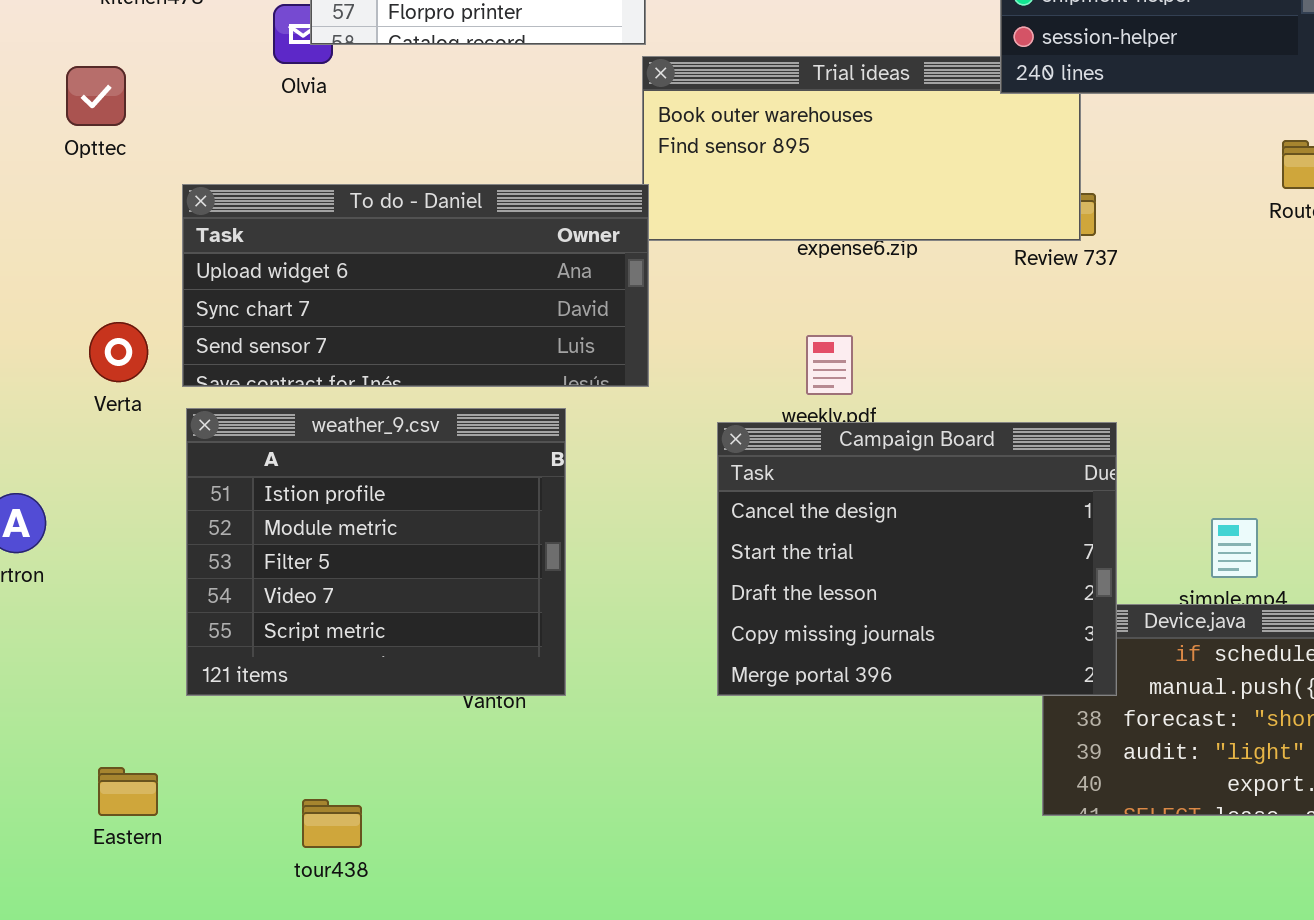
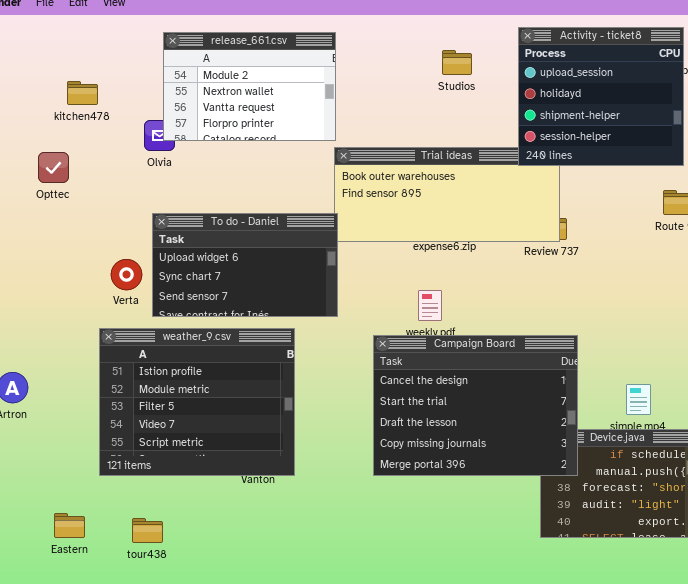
To do - Daniel: [182,184,649,387] -> [152,213,338,317], resized
Verta: [89,322,148,382] -> [111,259,142,290], moved
tour438: [302,799,362,848] -> [132,518,163,543], moved

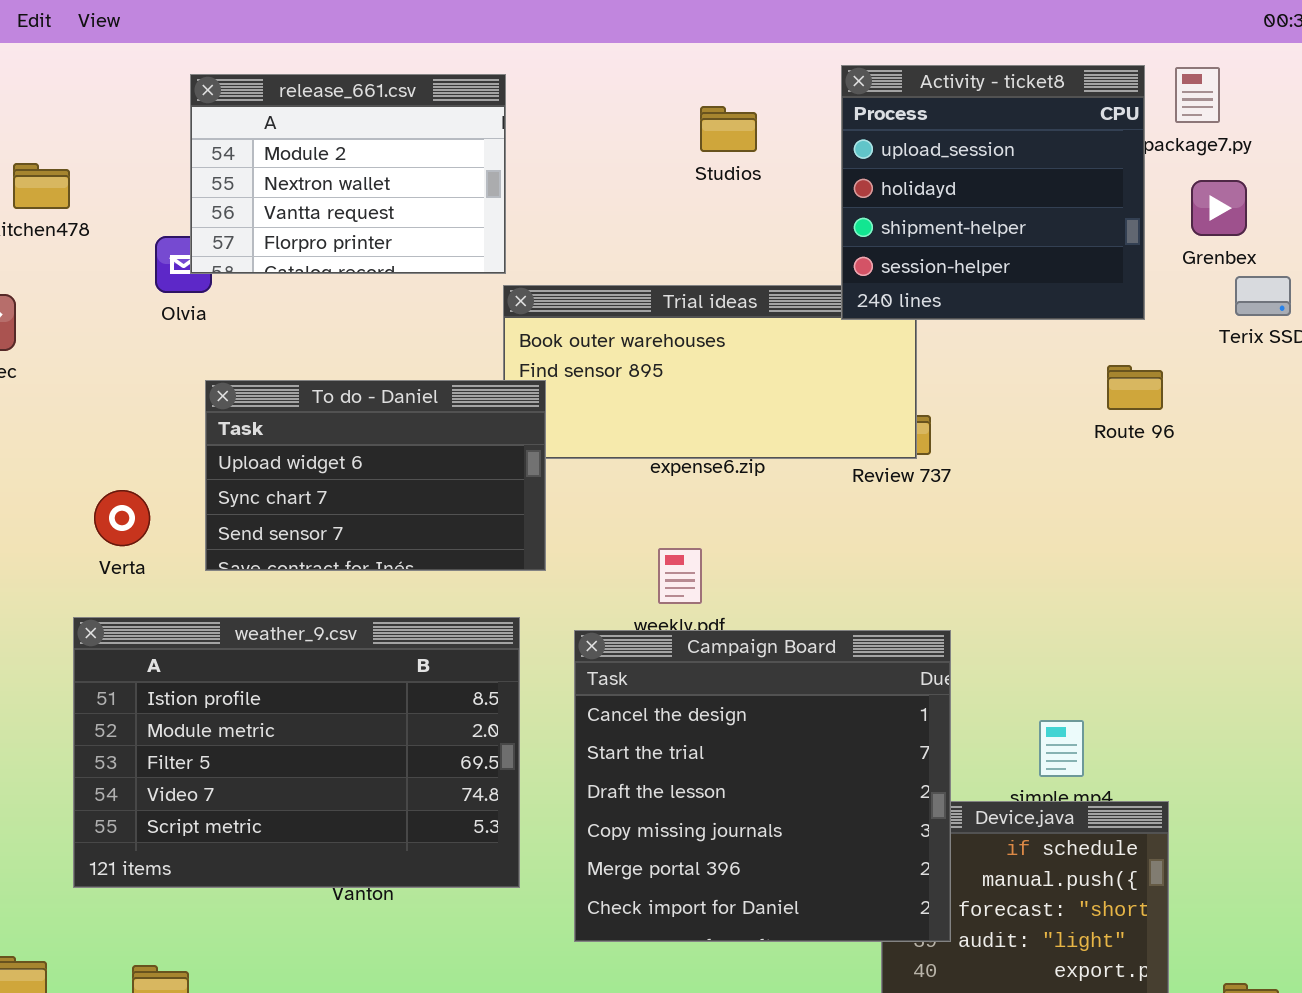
To do - Daniel: [152,213,338,317] -> [205,380,546,571], moved
weather_9.csv: [99,328,295,476] -> [73,617,520,888], resized
Campaign Board: [373,335,578,476] -> [574,630,951,942], resized

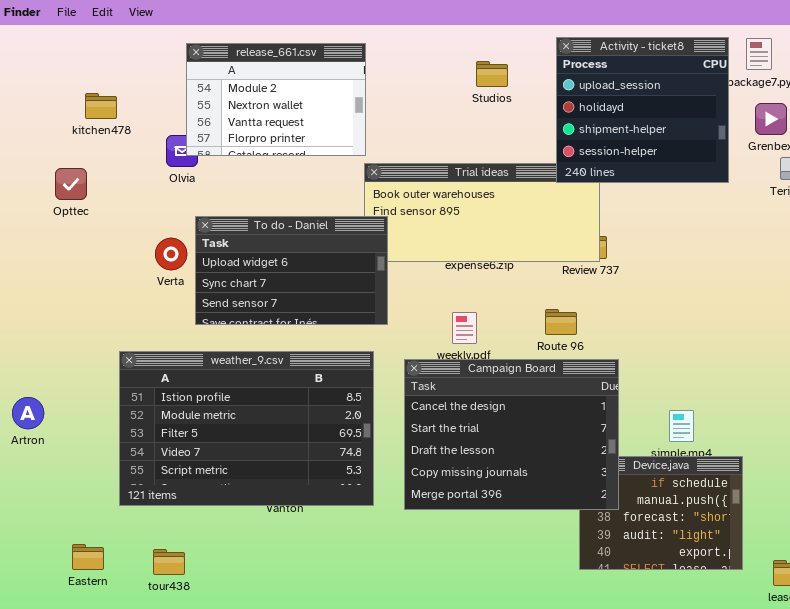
Route 96: [1107,365,1163,410] -> [545,309,577,335], moved
Verta: [94,490,150,546] -> [155,238,187,270], moved
Campaign Board: [574,630,951,942] -> [404,359,619,510], resized

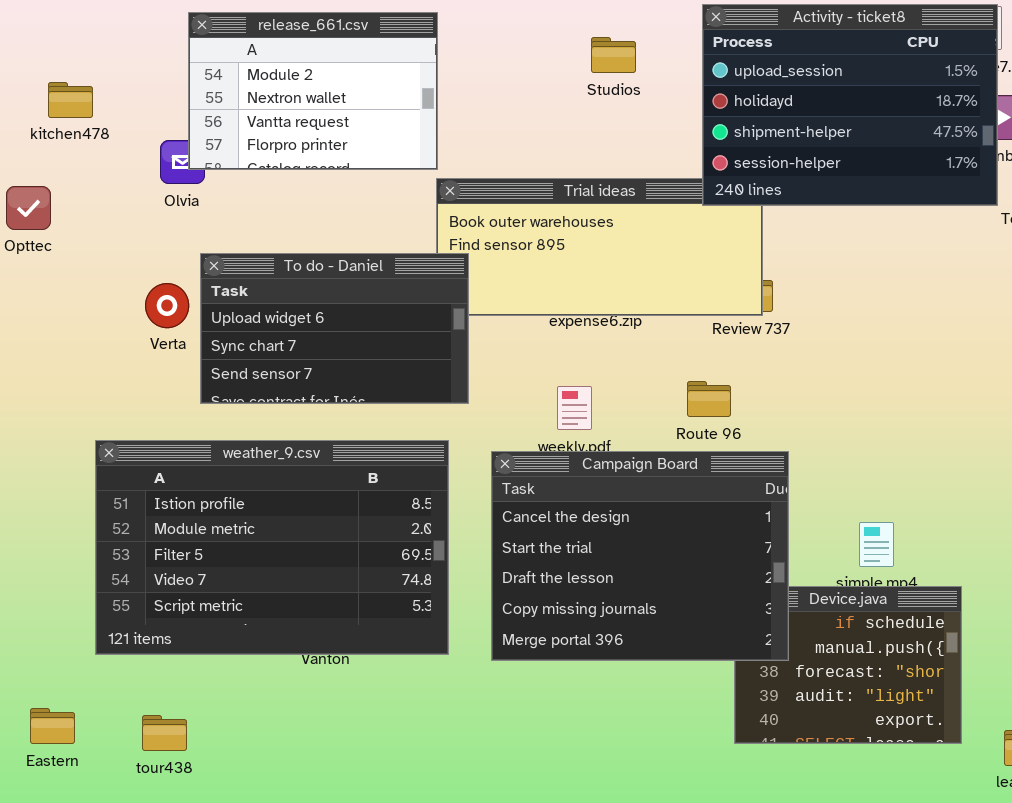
Activity - ticket8: [556,37,729,183] -> [702,4,998,206], resized

